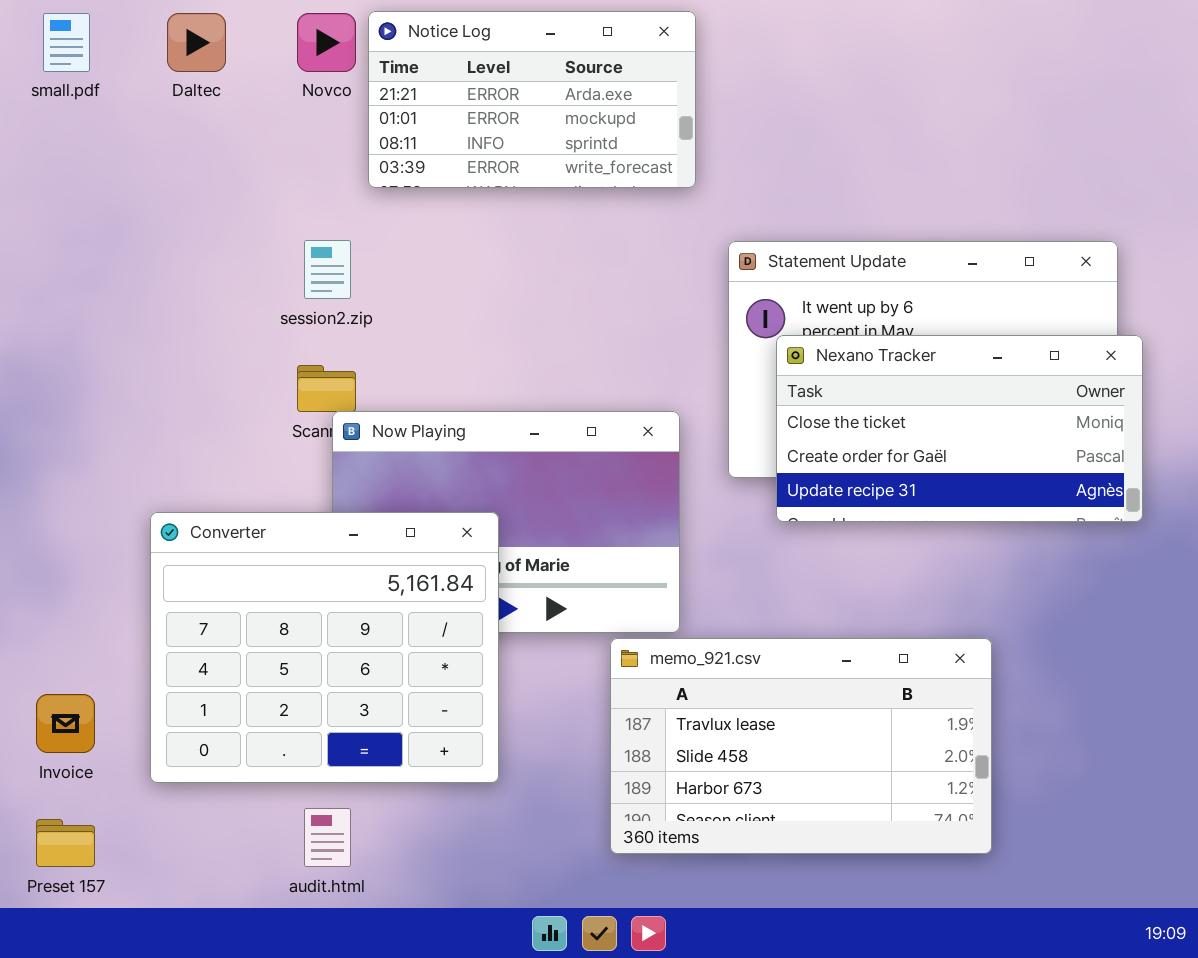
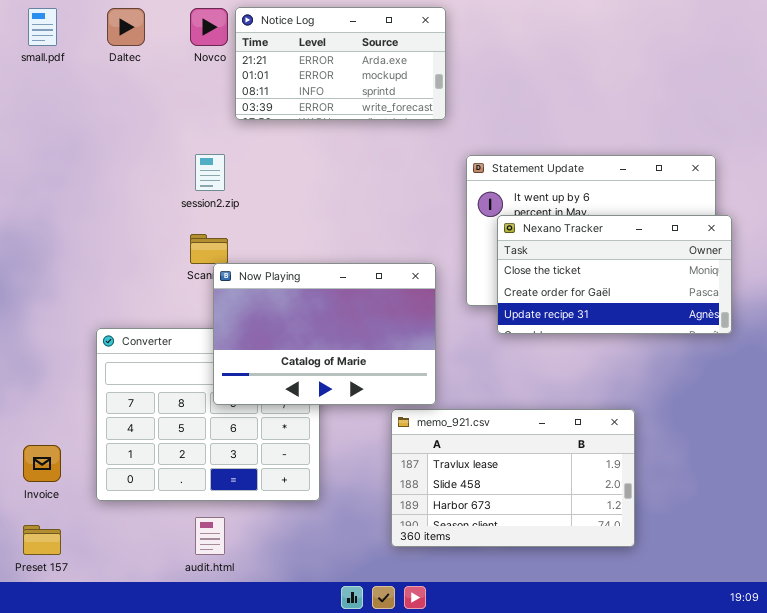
Now Playing: [332,411,680,633] -> [213,263,436,405], raised

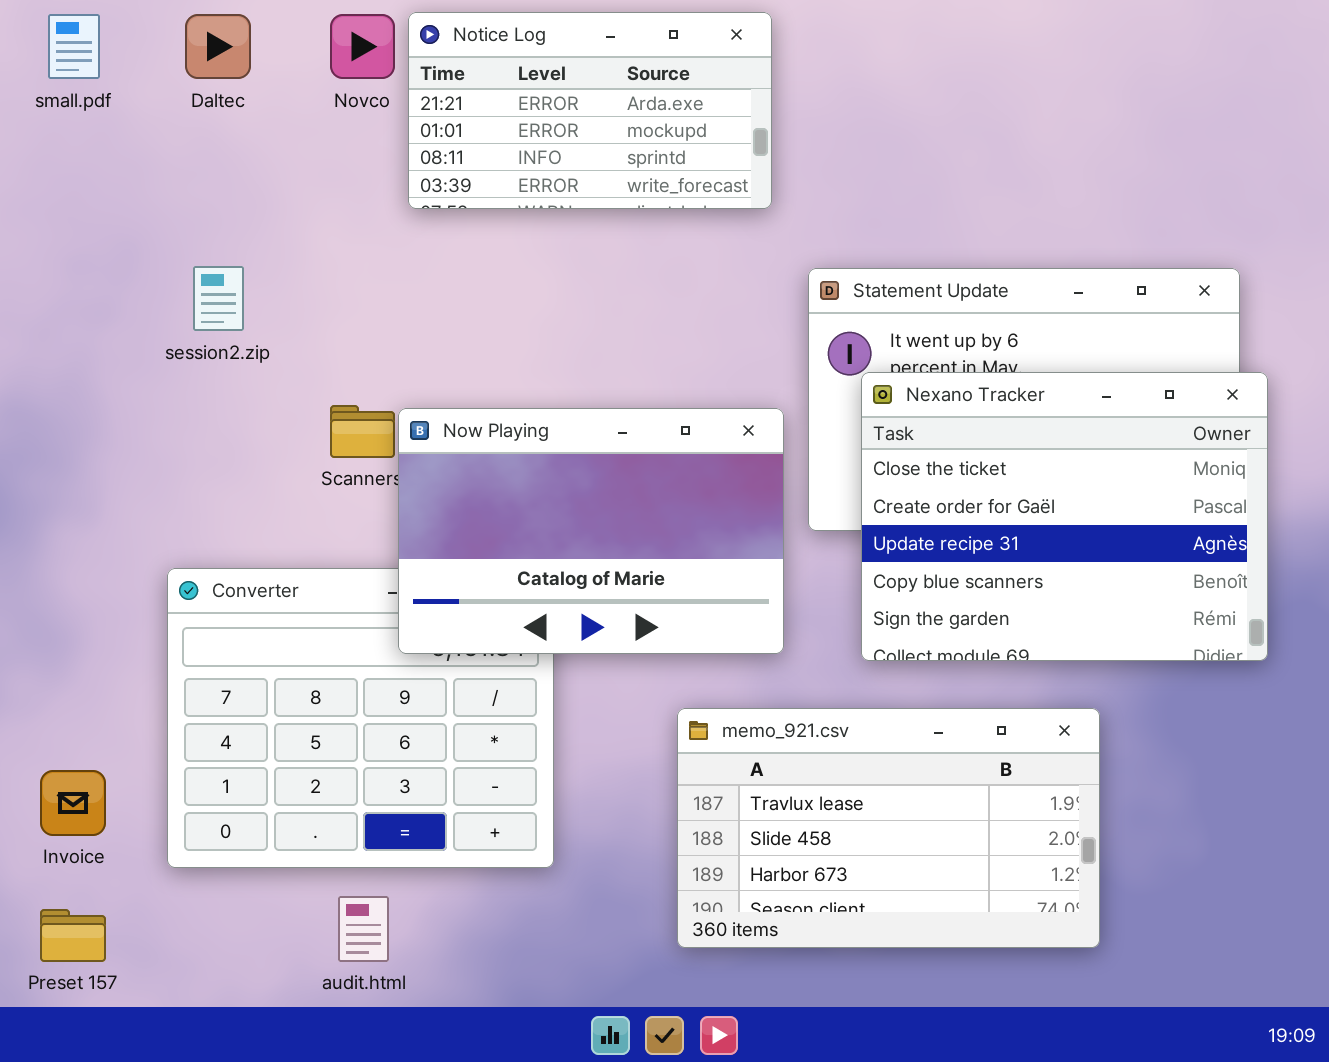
session2.zip: [195,154,225,191] -> [193,266,244,331], moved
Nexano Tracker: [497,215,732,334] -> [861,372,1268,661], resized
Now Playing: [213,263,436,405] -> [398,408,784,654], moved

